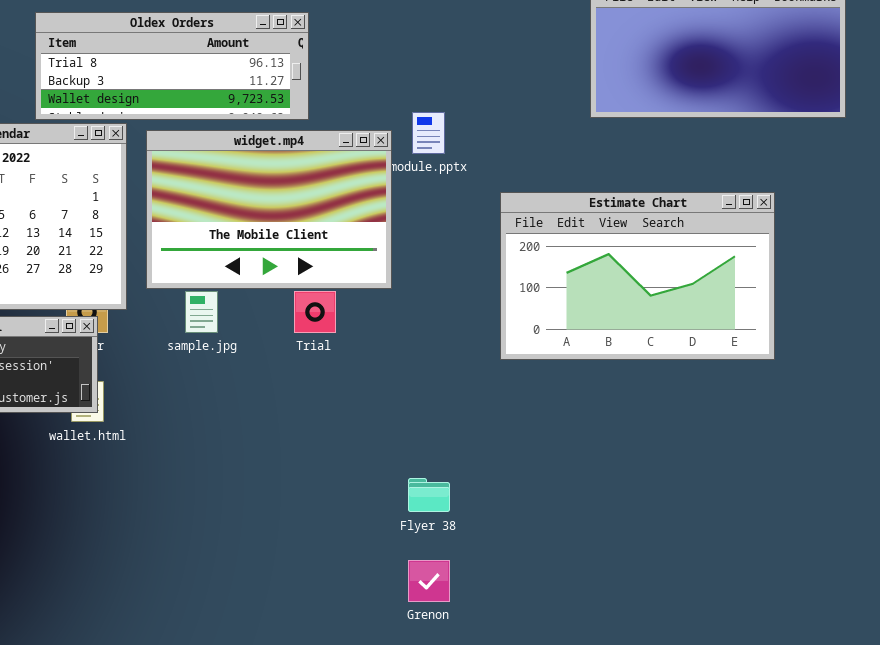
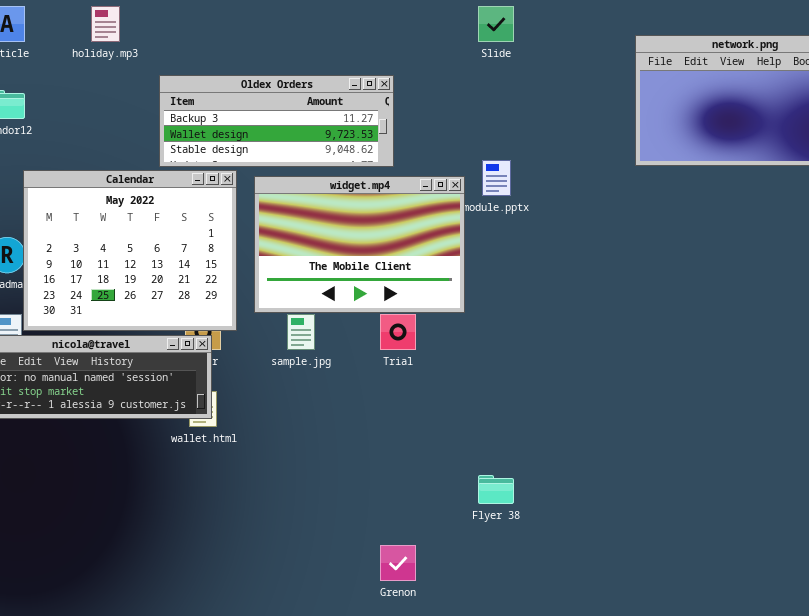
Oldex Orders: [35,12,309,120] -> [159,75,394,167], scrolled down 1 row
Estimate Chart: [500,192,775,360] -> none, closed
Grenon: [408,560,450,602] -> [380,545,416,581], moved

